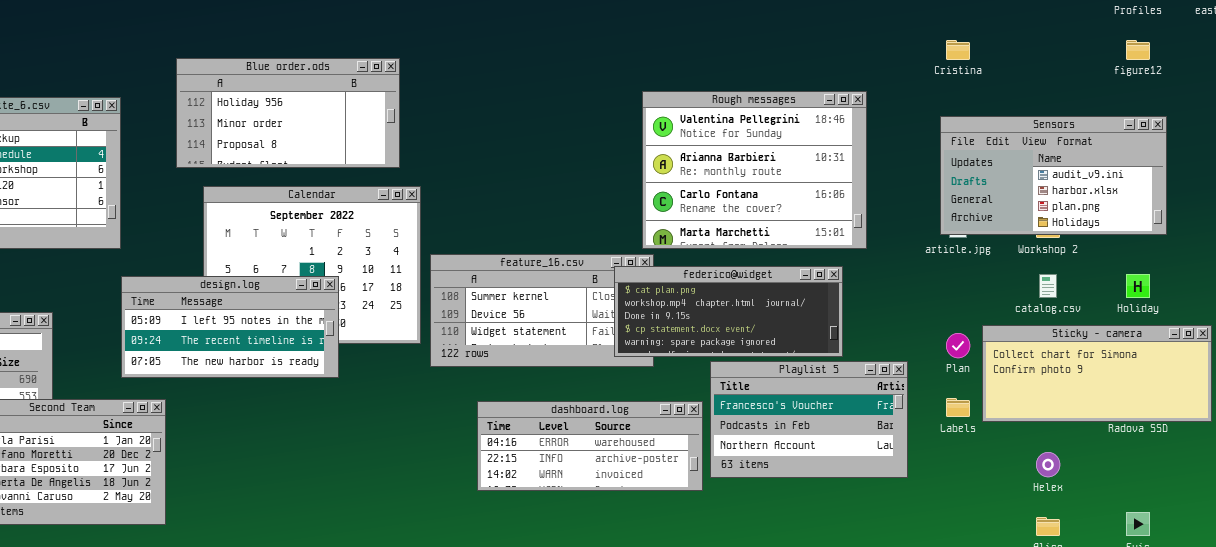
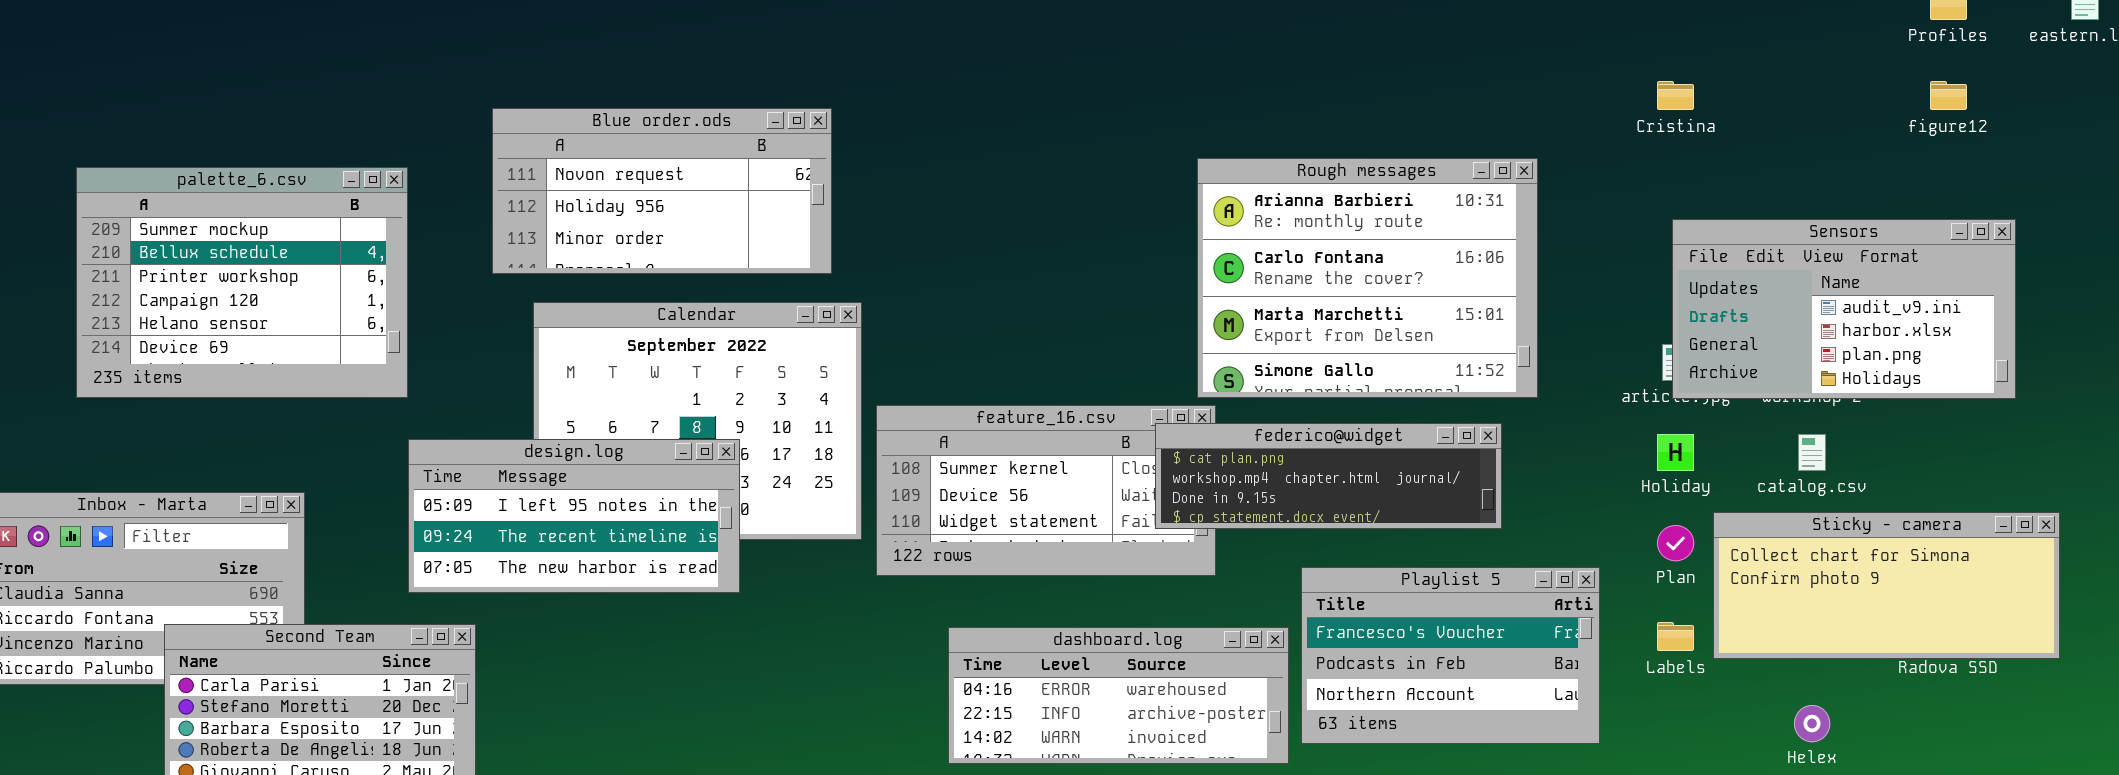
Blue order.ods: [176,58,400,168] -> [492,108,832,274], scrolled up 1 row
Rough messages: [642,91,867,249] -> [1197,158,1538,398], scrolled down 1 row
Sensors: [940,116,1167,235] -> [1672,219,2016,399], moved
federico@widget: [614,266,843,357] -> [1155,423,1502,529], resized
Holiday: [1126,274,1150,298] -> [1657,434,1694,471], moved

